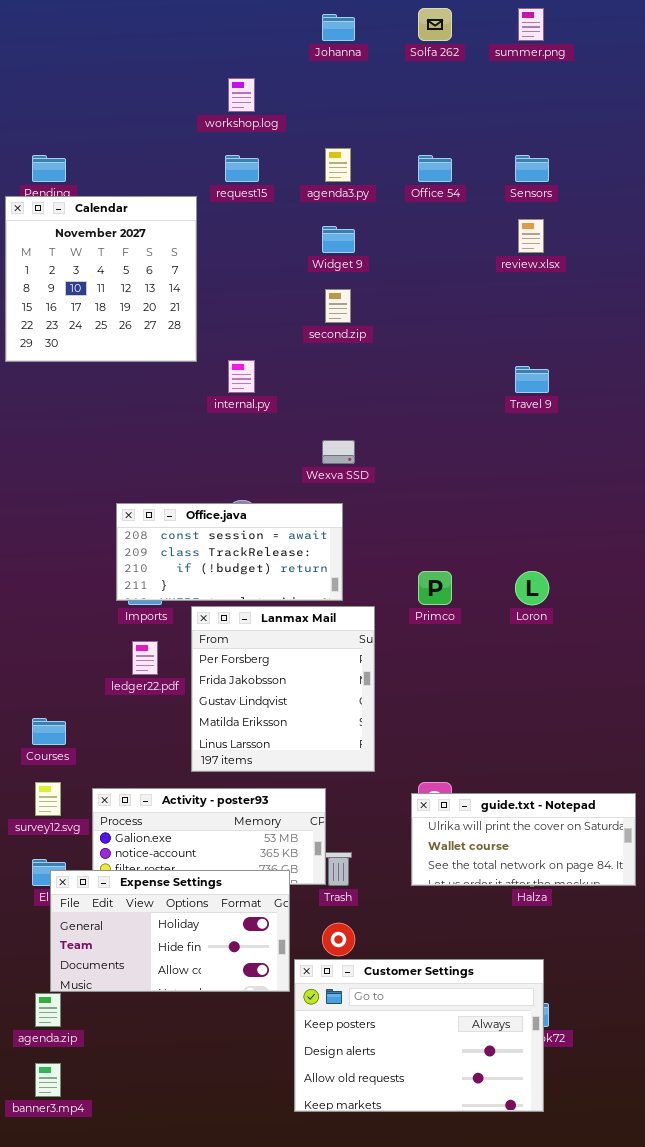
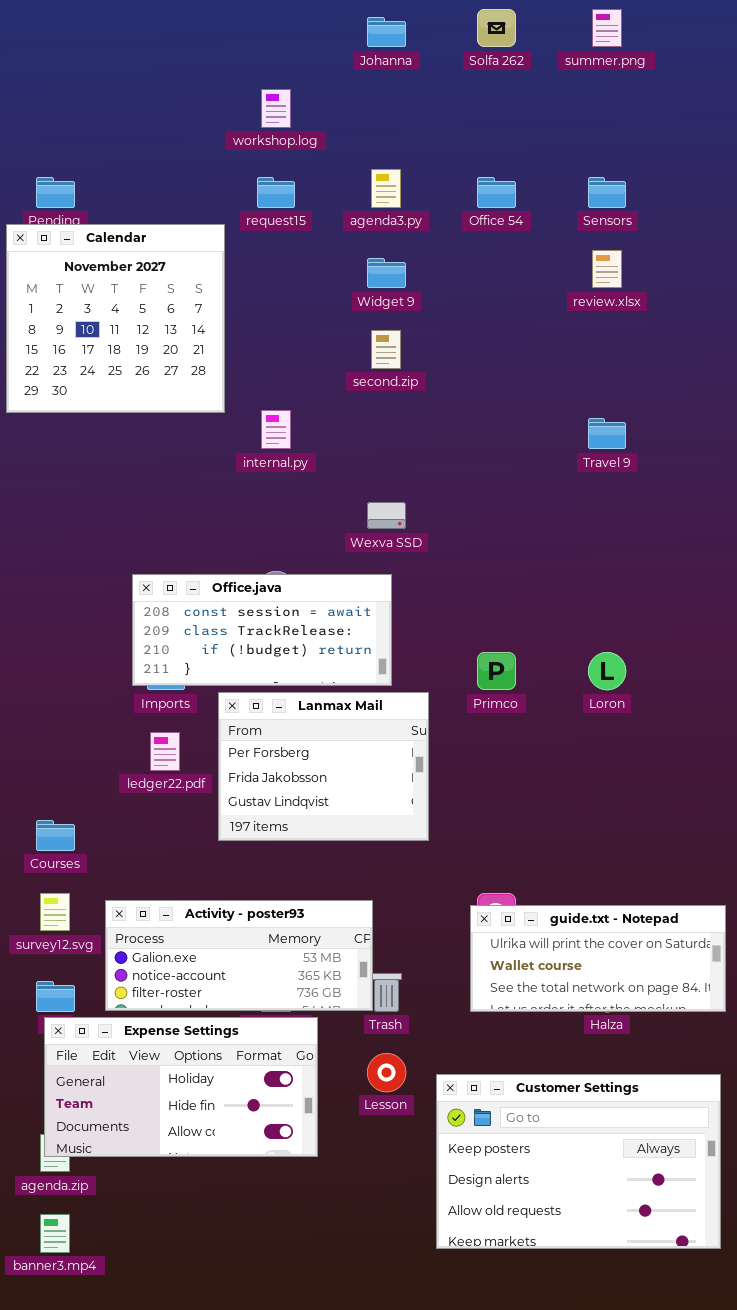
Lanmax Mail: [191,606,375,772] -> [218,692,429,841], resized
Expense Settings: [50,870,290,992] -> [44,1017,318,1157], moved
Customer Settings: [294,959,544,1112] -> [436,1074,721,1249], moved

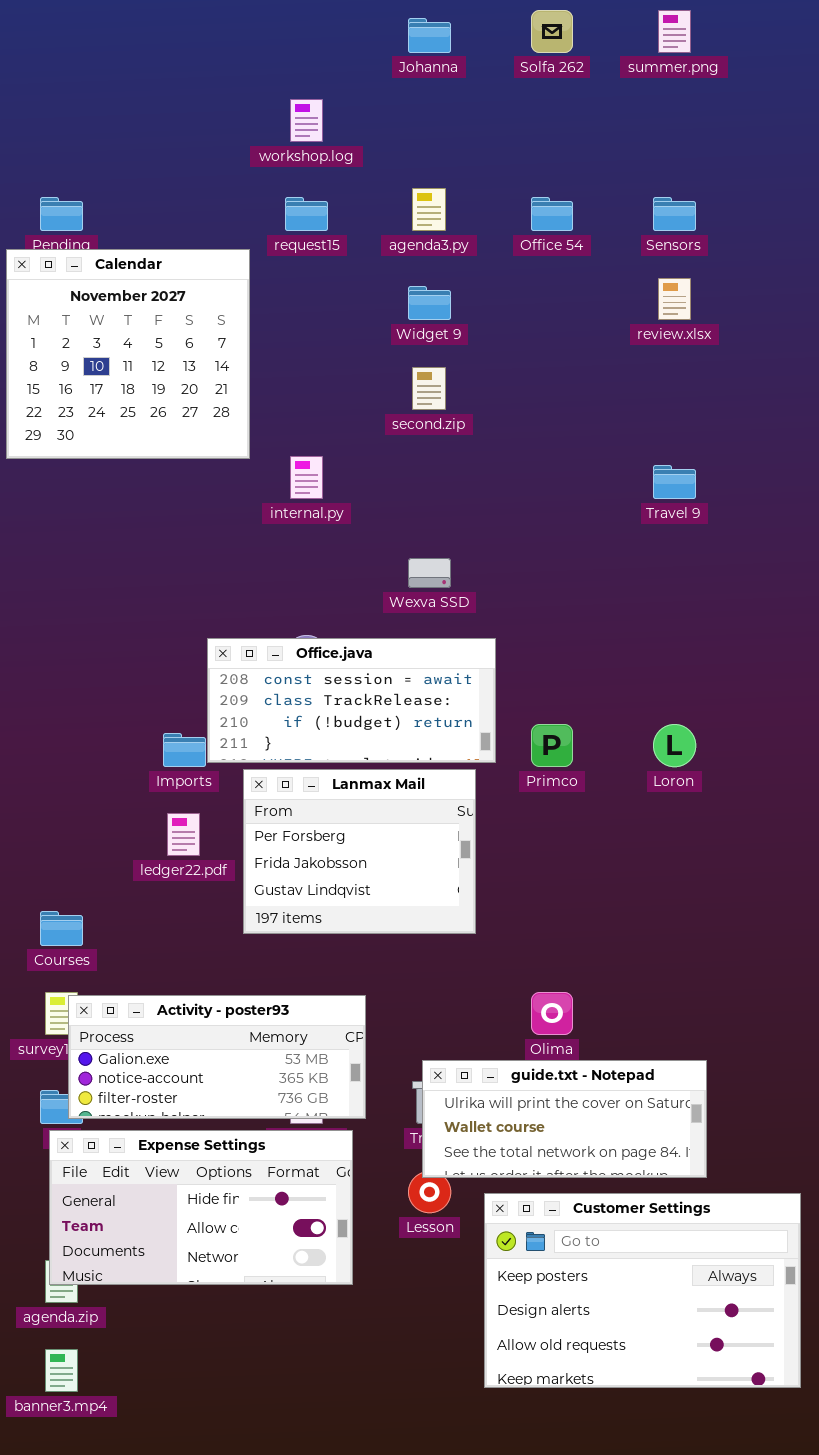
Office.java: [132,574,392,686] -> [207,638,496,763], moved
Activity - poster93: [105,900,373,1011] -> [68,995,366,1119], moved
guide.txt - Notepad: [470,905,726,1012] -> [422,1060,707,1178], moved
Expense Settings: [44,1017,318,1157] -> [49,1130,353,1285], scrolled down 1 row

